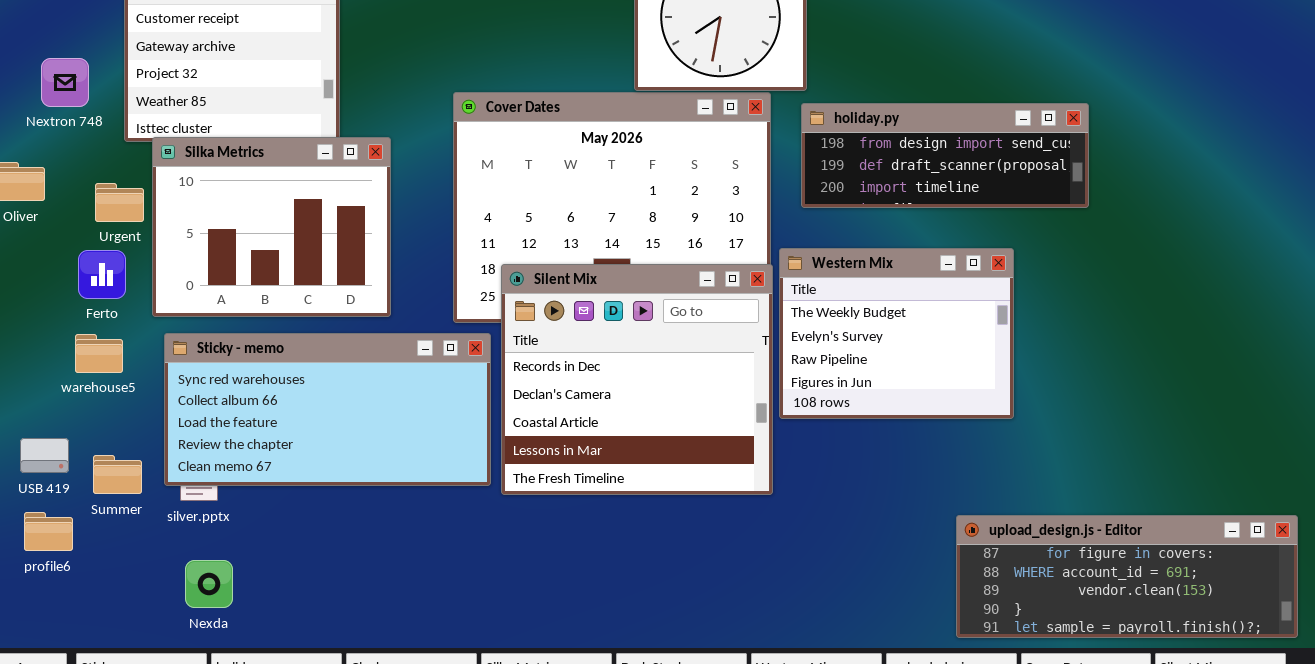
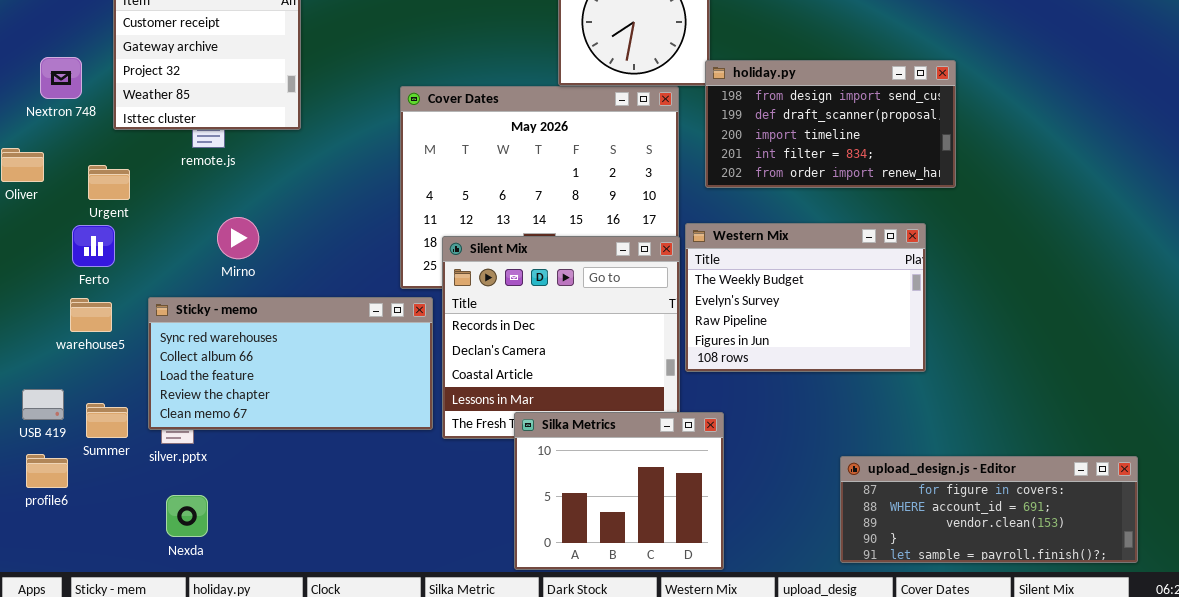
holiday.py: [801,103,1089,208] -> [705,60,956,188], resized
Silka Metrics: [152,137,391,317] -> [514,412,724,570], moved
Western Mix: [779,248,1014,419] -> [685,223,926,372], resized

